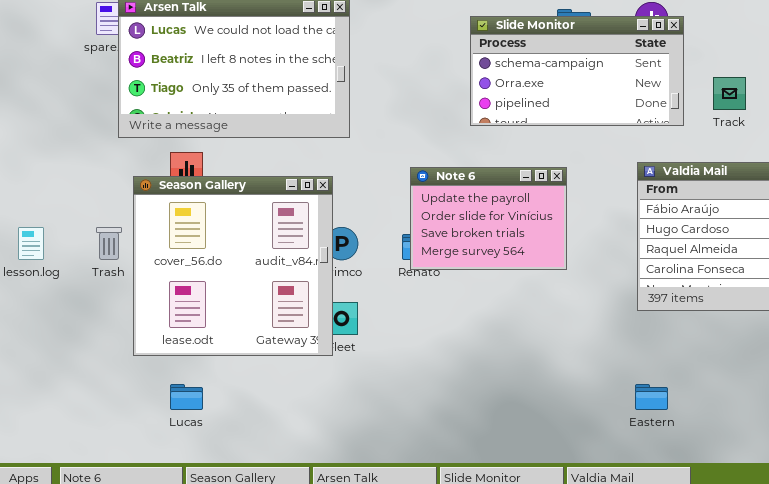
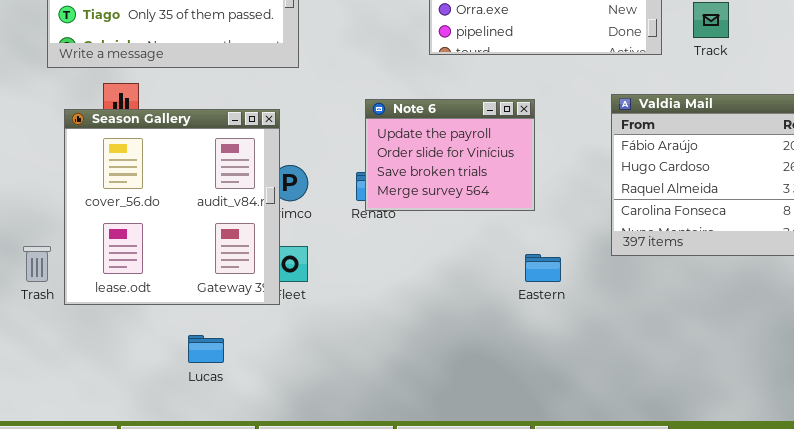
Trash: [96,227,122,260] -> [23,246,51,282], moved
Lucas: [170,384,203,410] -> [188,335,224,363], moved
Eastern: [635,384,668,410] -> [525,254,561,282], moved

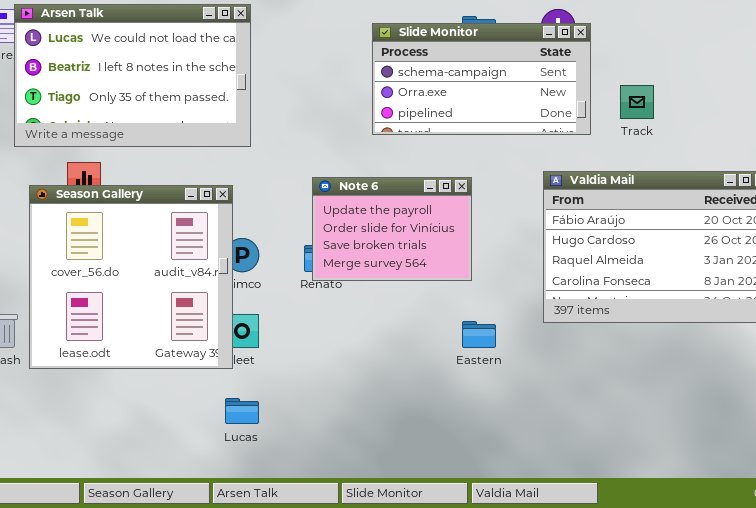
Lucas: [188,335,224,363] -> [225,398,259,424], moved

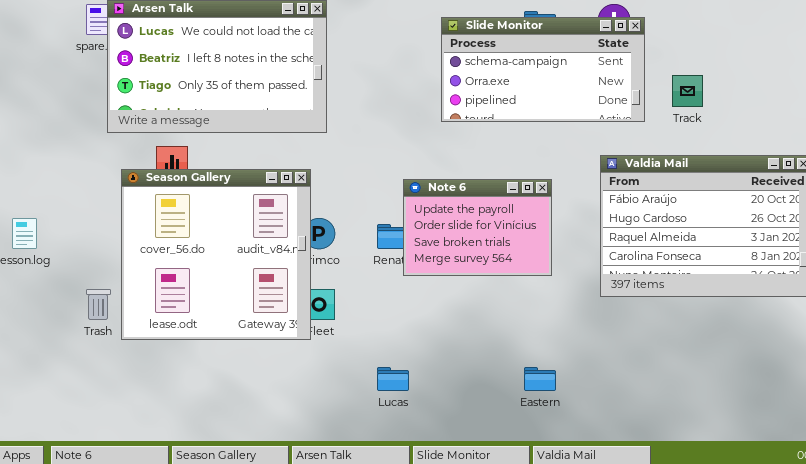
Note 6: [312,177,472,281] -> [403,179,552,276], moved
Eastern: [462,321,496,348] -> [524,367,556,391], moved
Lucas: [225,398,259,424] -> [377,367,409,391], moved

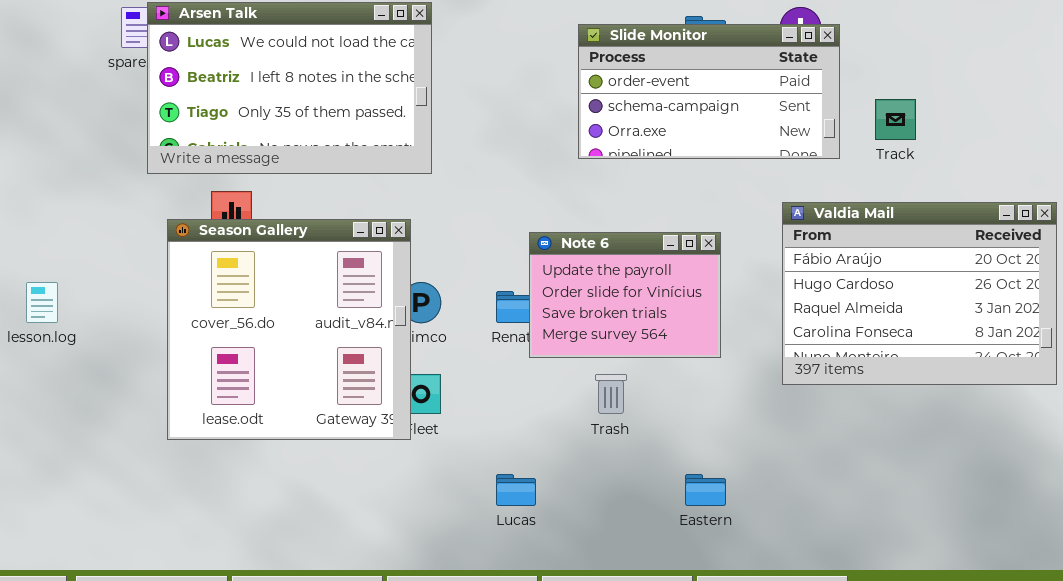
Slide Monitor: [441,17,645,122] -> [578,24,840,159], scrolled up 1 row
Trash: [86,289,111,320] -> [595,374,627,414], moved

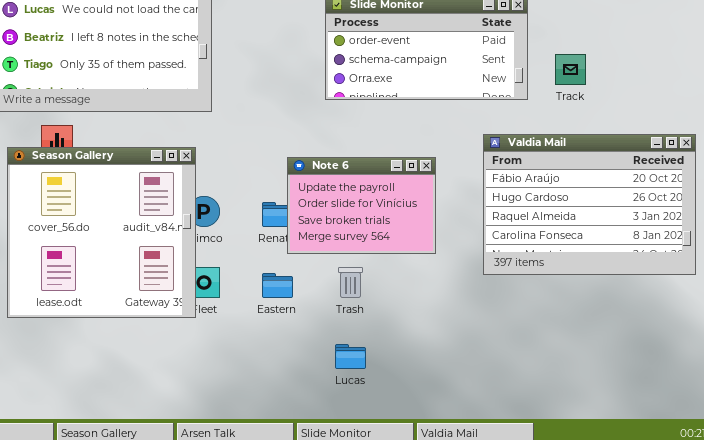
Lucas: [496,474,536,506] -> [335,344,366,369], moved
Eastern: [685,474,726,506] -> [262,273,293,298], moved

